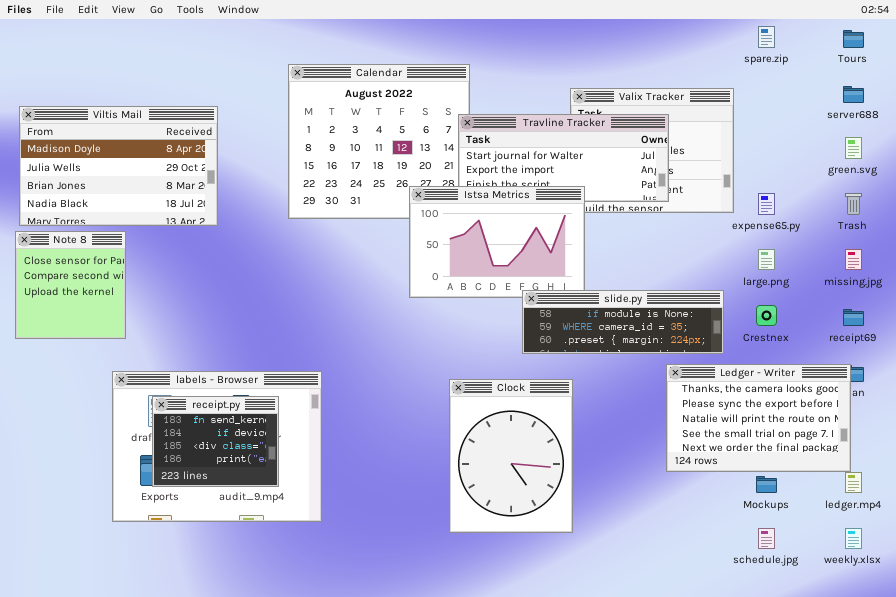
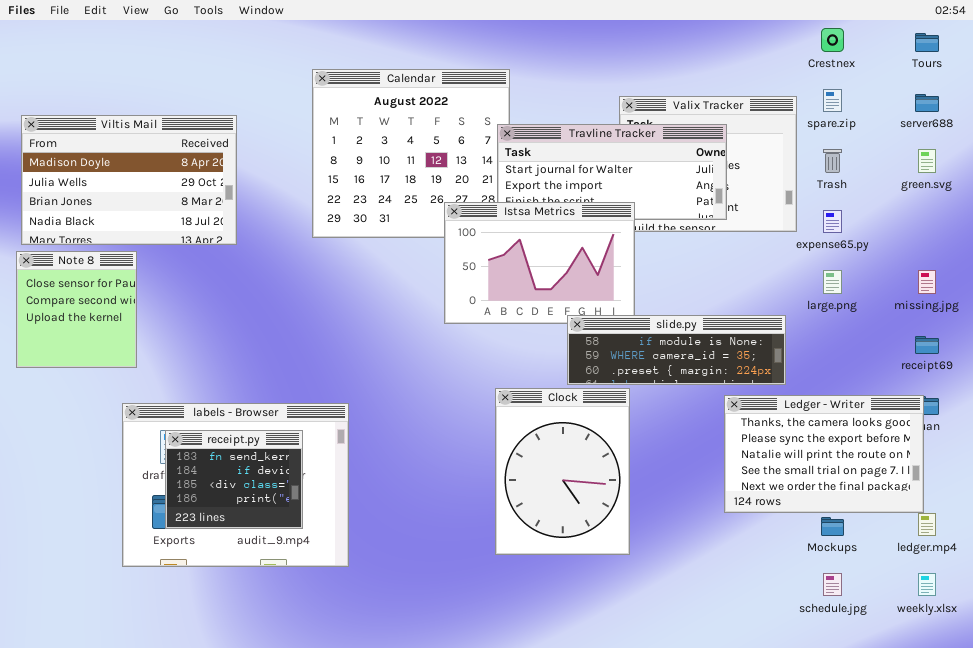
spare.zip: [758,26,775,48] -> [823,89,842,112], moved
Trash: [845,193,862,215] -> [823,149,842,173], moved
Crestnex: [756,305,777,326] -> [821,28,844,52], moved
Clock: [449,379,573,533] -> [495,388,630,555], moved

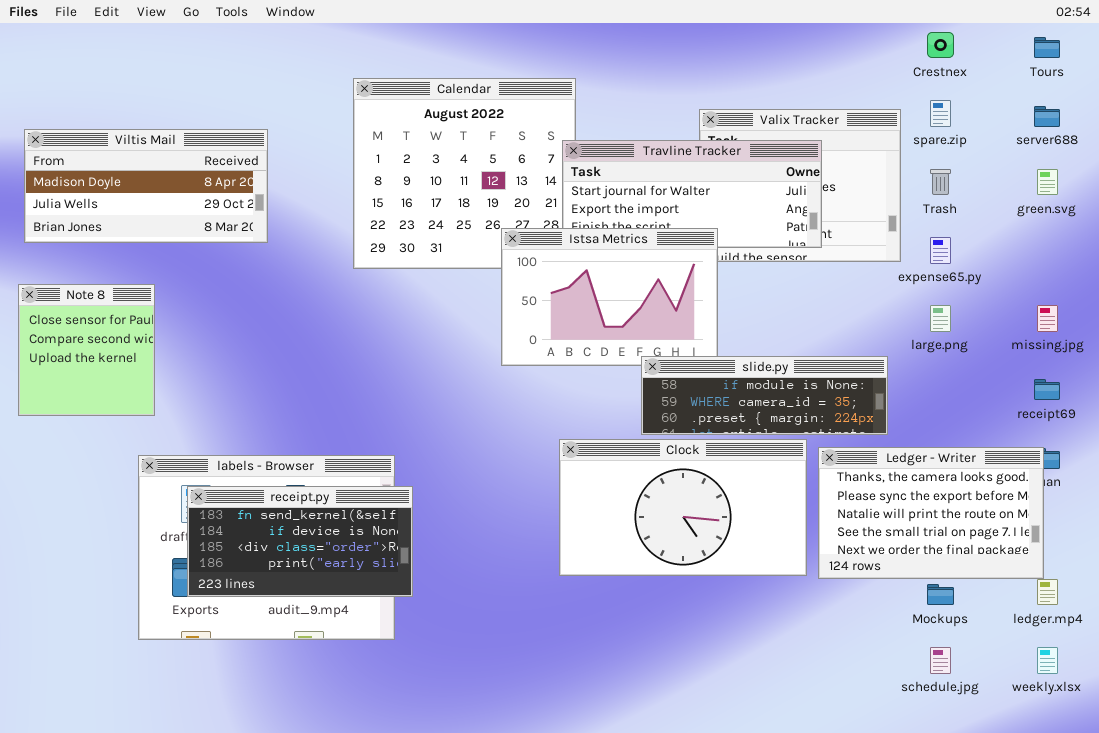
Viltis Mail: [21,115,237,245] -> [24,129,268,243], resized
Clock: [495,388,630,555] -> [559,439,807,576], resized
receipt.py: [165,430,303,529] -> [187,486,413,597], resized

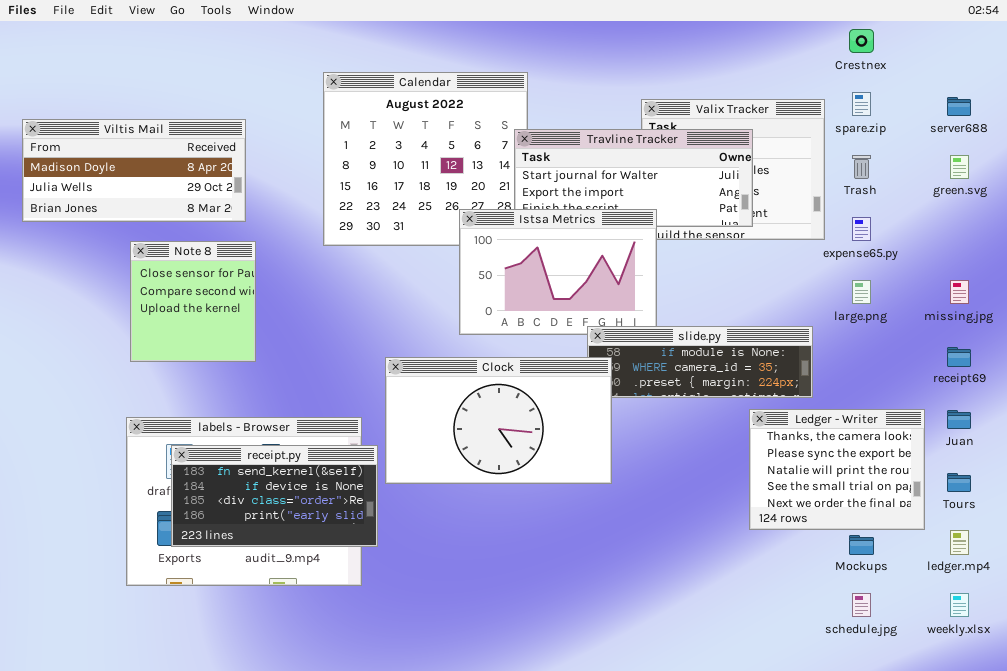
Tours: [1034,37,1060,58] -> [947,473,971,492], moved
Note 8: [18,284,155,416] -> [130,241,256,362], moved
Clock: [559,439,807,576] -> [385,357,612,484], moved
Ledger - Writer: [818,447,1044,579] -> [749,409,925,530], resized

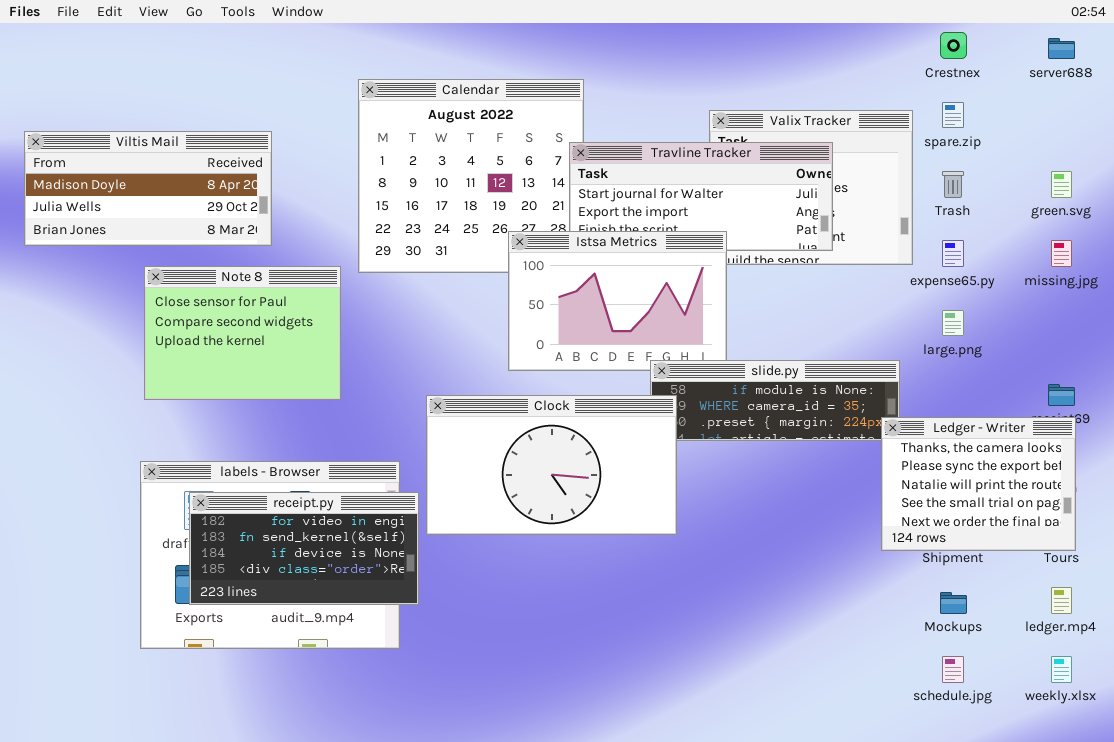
server688: [947,97,971,116] -> [1048,38,1075,59], moved
Note 8: [130,241,256,362] -> [144,266,341,400], resized
missing.jpg: [950,280,969,304] -> [1051,240,1072,267], moved
Ledger - Writer: [749,409,925,530] -> [881,417,1076,551], moved
receipt.py: [171,445,378,547] -> [189,492,419,605], scrolled up 1 row

